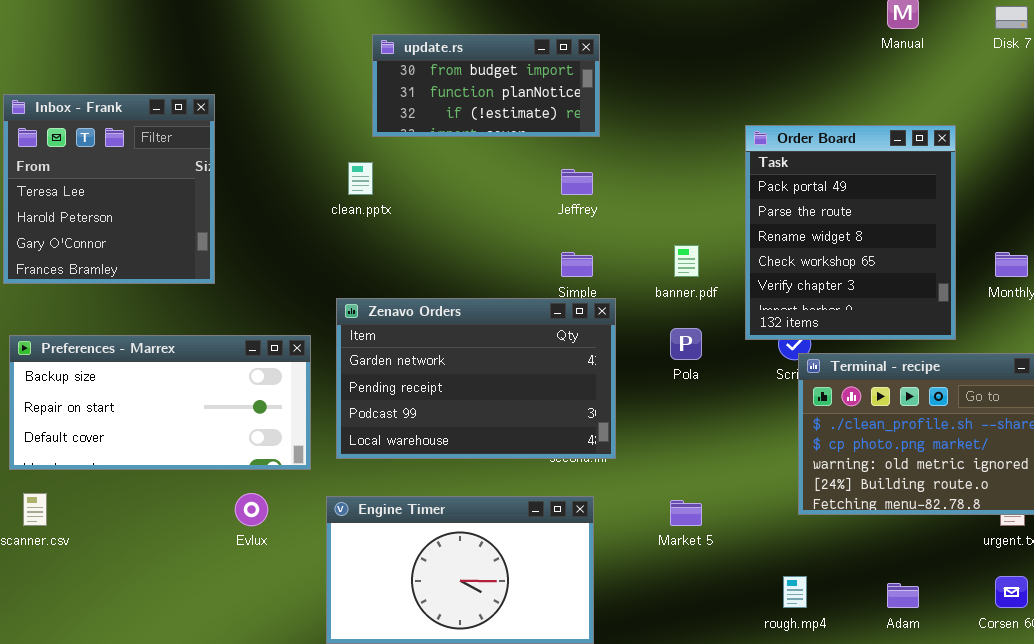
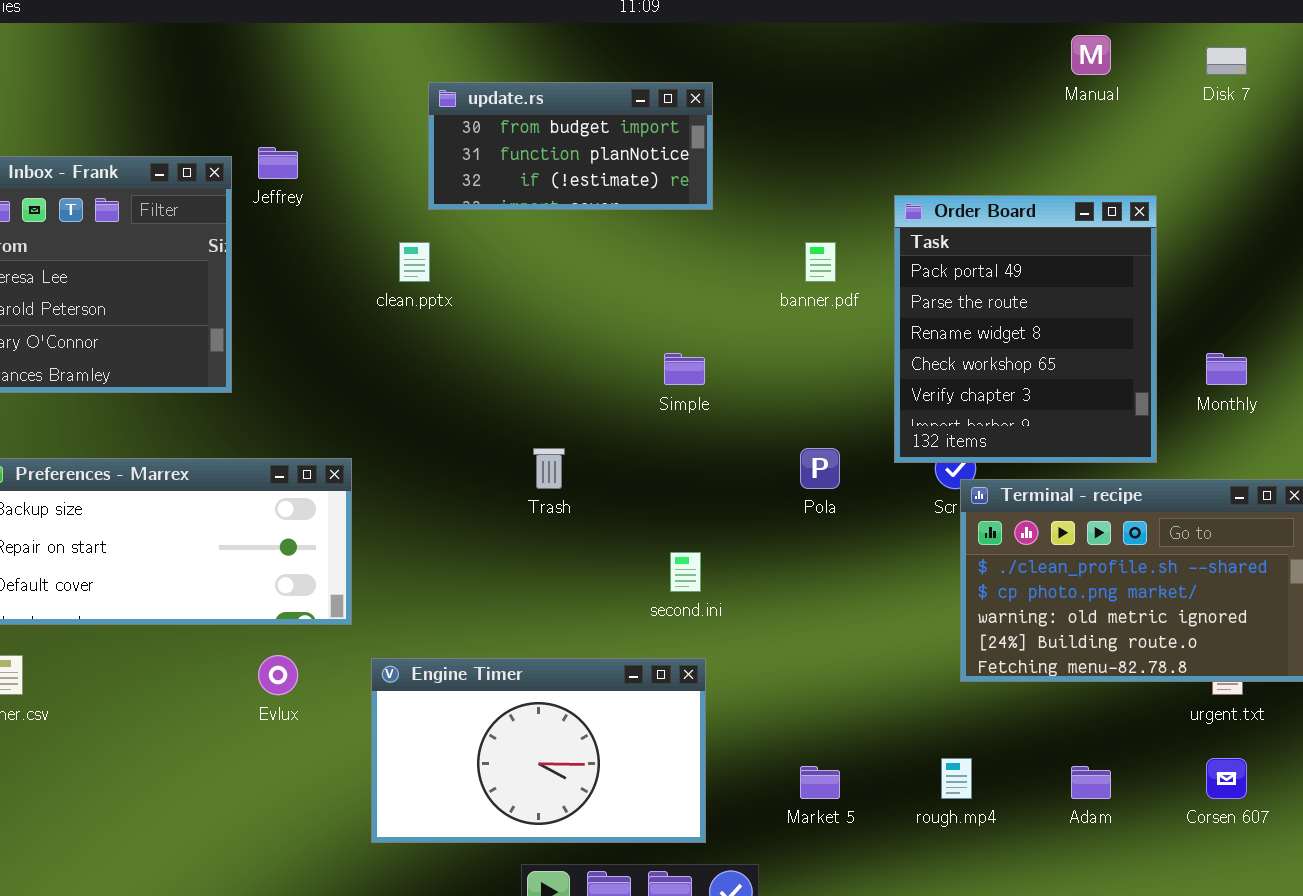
Jeffrey: [561,169,593,195] -> [258,147,298,179], moved
banner.pdf: [674,245,699,277] -> [805,242,836,282], moved
Zenavo Orders: [336,298,616,459] -> none, closed
Market 5: [670,500,702,526] -> [800,766,840,799], moved

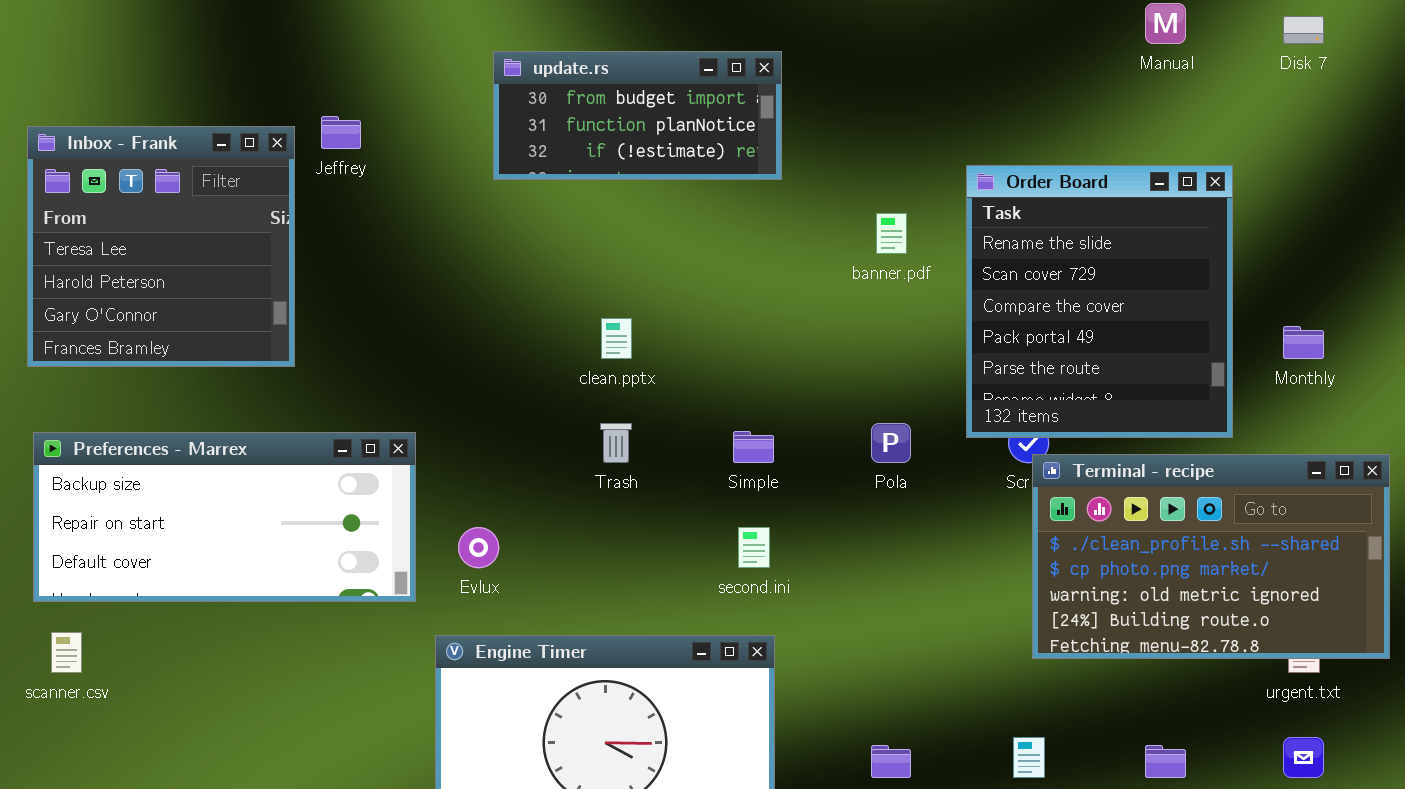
Order Board: [894,195,1157,463] -> [966,165,1233,438], scrolled up 3 rows
clean.pptx: [399,242,430,282] -> [601,318,632,359], moved
Simple: [664,353,705,385] -> [733,431,774,463], moved
Evlux: [258,655,298,695] -> [458,527,499,568], moved

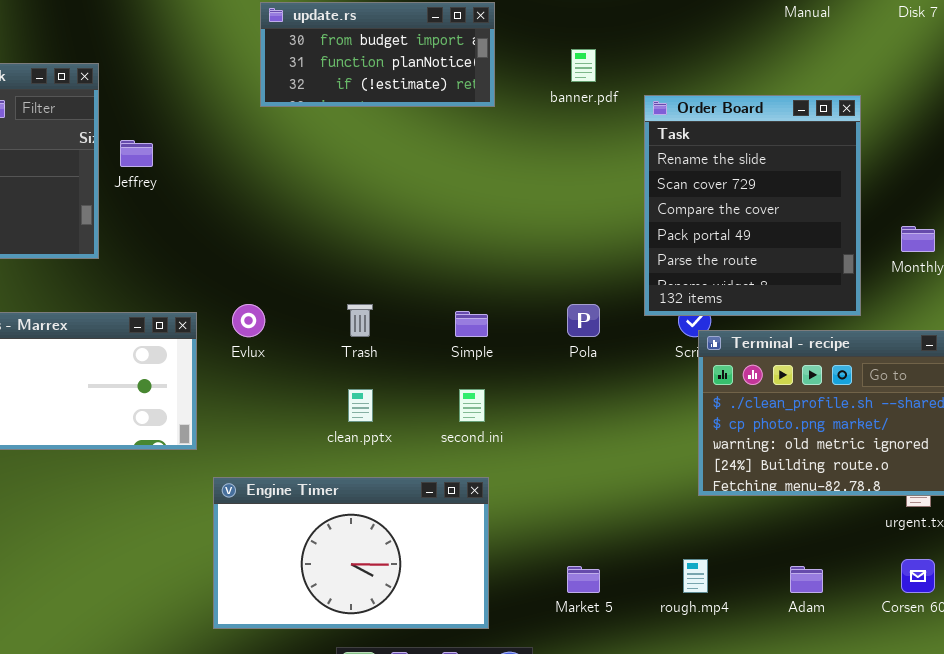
Jeffrey: [321,116,361,149] -> [120,140,153,167], moved
banner.pdf: [876,213,907,254] -> [571,49,596,82], moved
clean.pptx: [601,318,632,359] -> [348,389,373,422], moved
Evlux: [458,527,499,568] -> [232,304,265,337], moved

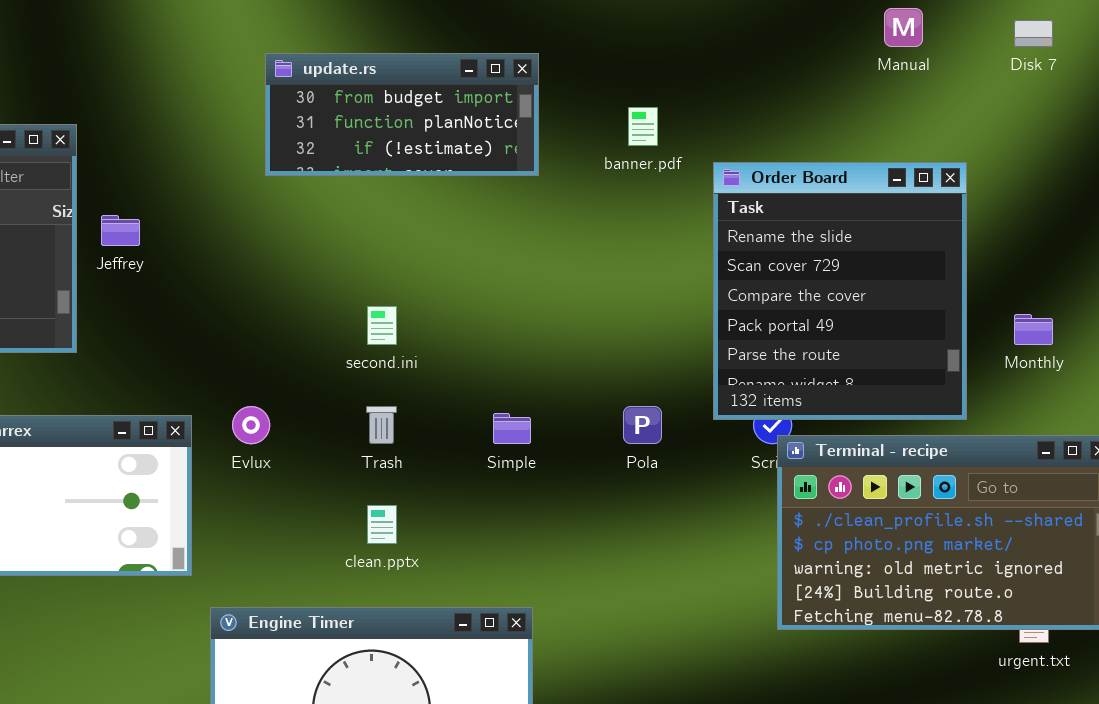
second.ini: [459,389,485,422] -> [367,306,397,345], moved

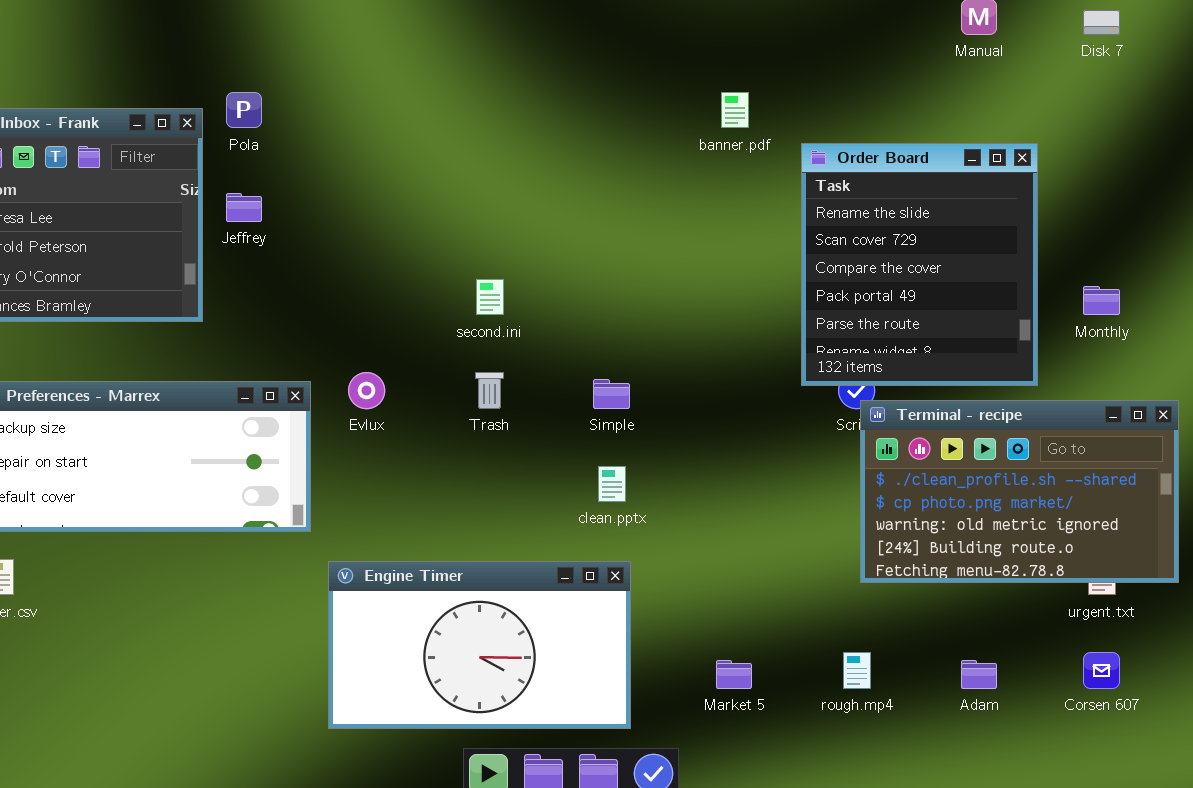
update.rs: [265,53,539,176] -> none, closed
Pola: [623,406,662,444] -> [226,92,262,128], moved
clean.pptx: [367,505,397,544] -> [598,466,626,502], moved

